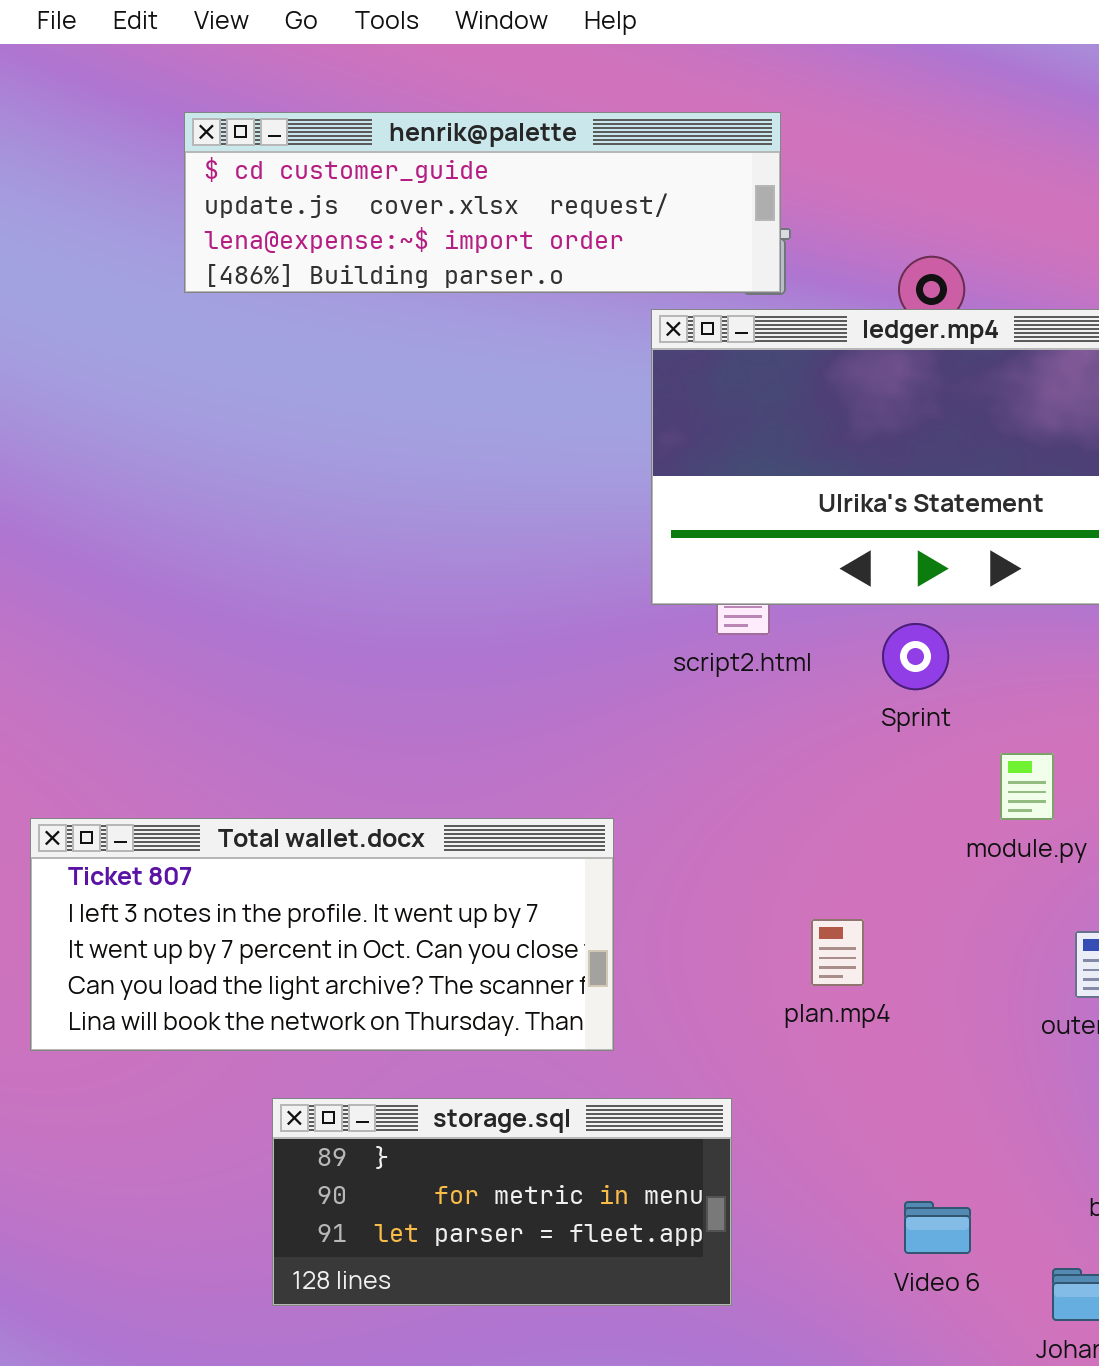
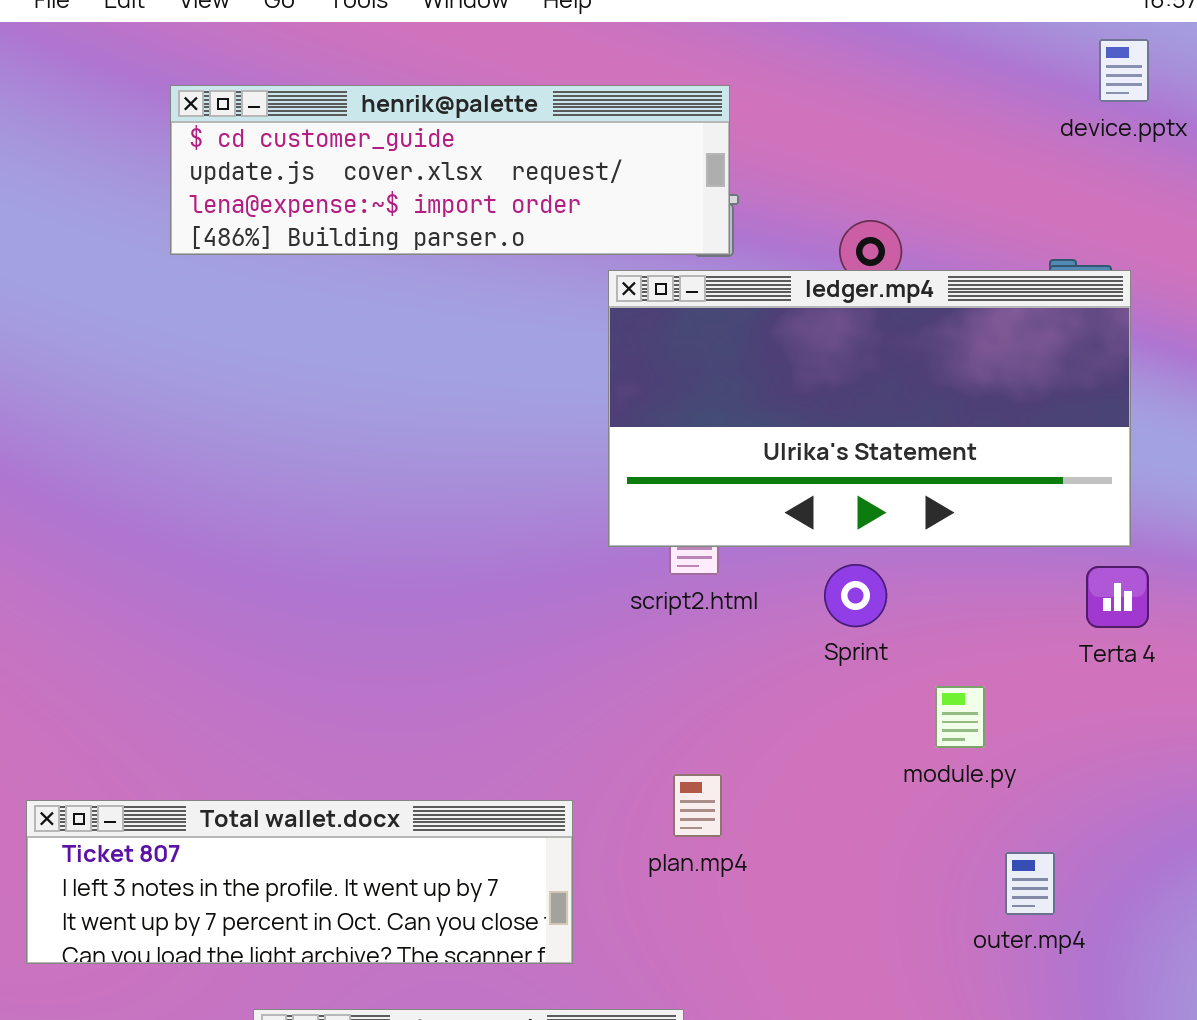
Total wallet.docx: [30,818,614,1051] -> [26,800,573,964], resized
plan.mp4: [811,919,864,986] -> [673,774,722,837], moved

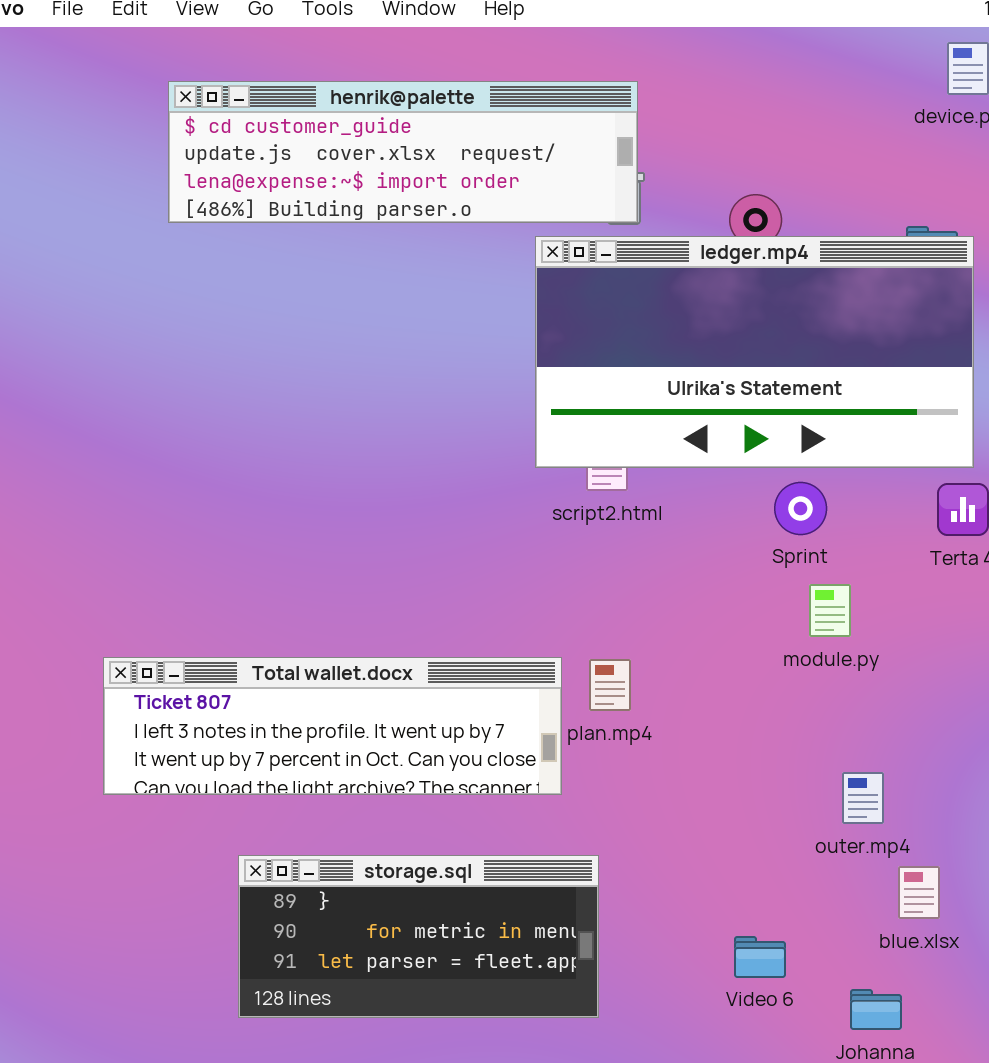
Sprint: [824,564,887,627] -> [774,482,827,535], moved
Total wallet.docx: [26,800,573,964] -> [103,657,562,795], moved
outer.mp4: [1005,852,1055,915] -> [842,772,884,824], moved

